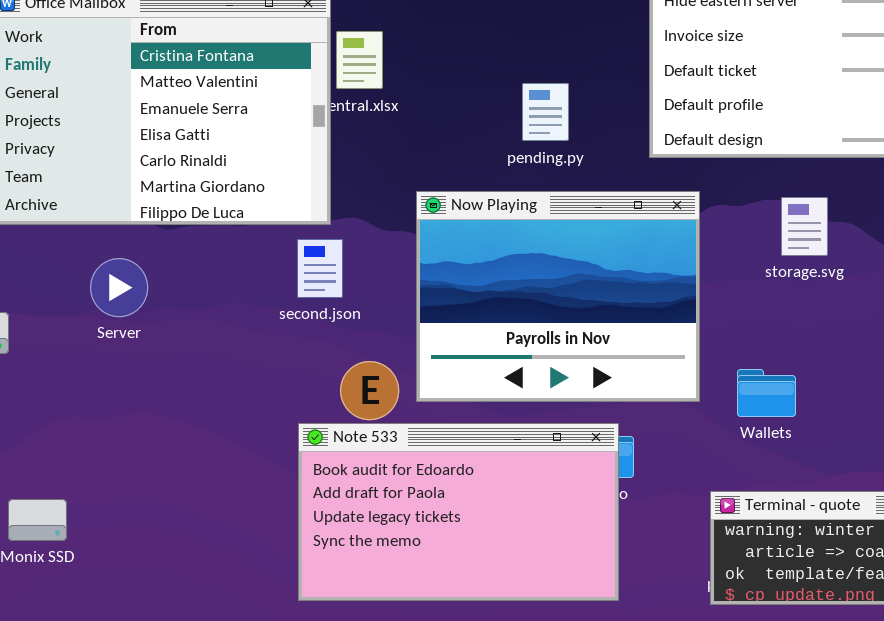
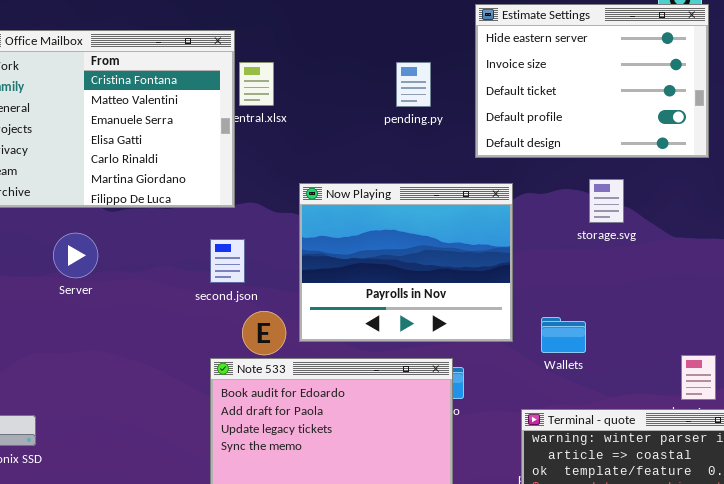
pending.py: [522,83,569,141] -> [396,62,431,107], moved
storage.svg: [781,197,828,256] -> [589,179,624,223], moved
second.json: [297,239,343,298] -> [210,239,245,283], moved

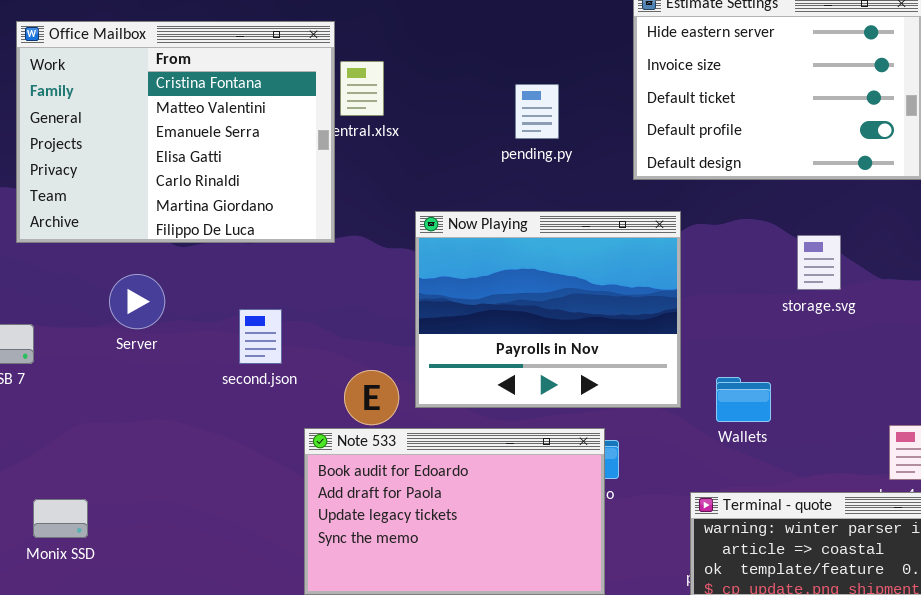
pending.py: [396,62,431,107] -> [515,84,559,139], moved
storage.svg: [589,179,624,223] -> [797,235,841,290], moved
second.json: [210,239,245,283] -> [239,309,282,364], moved

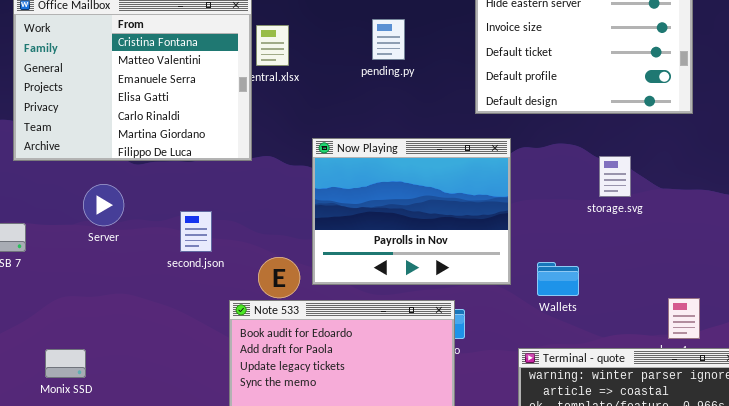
pending.py: [515,84,559,139] -> [372,19,405,60], moved
Monix SSD: [33,499,88,538] -> [45,349,86,378], moved

